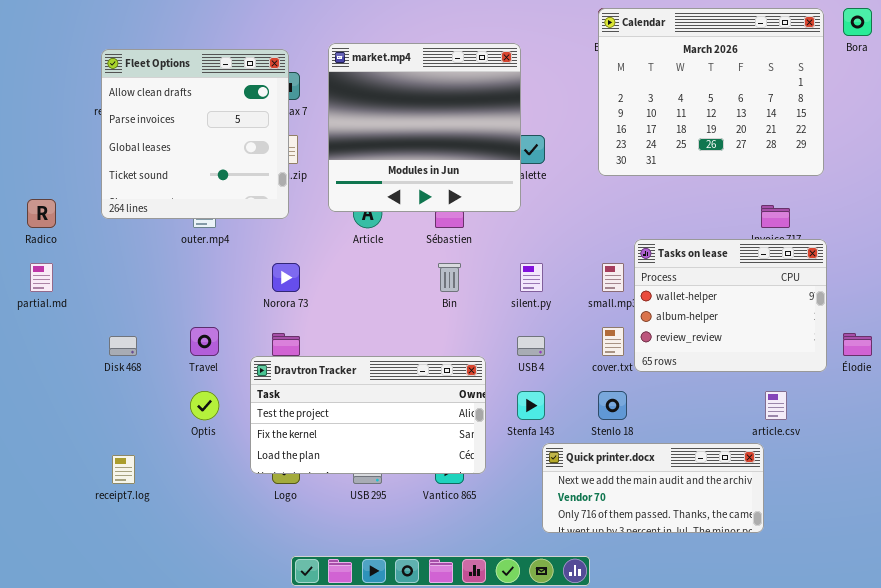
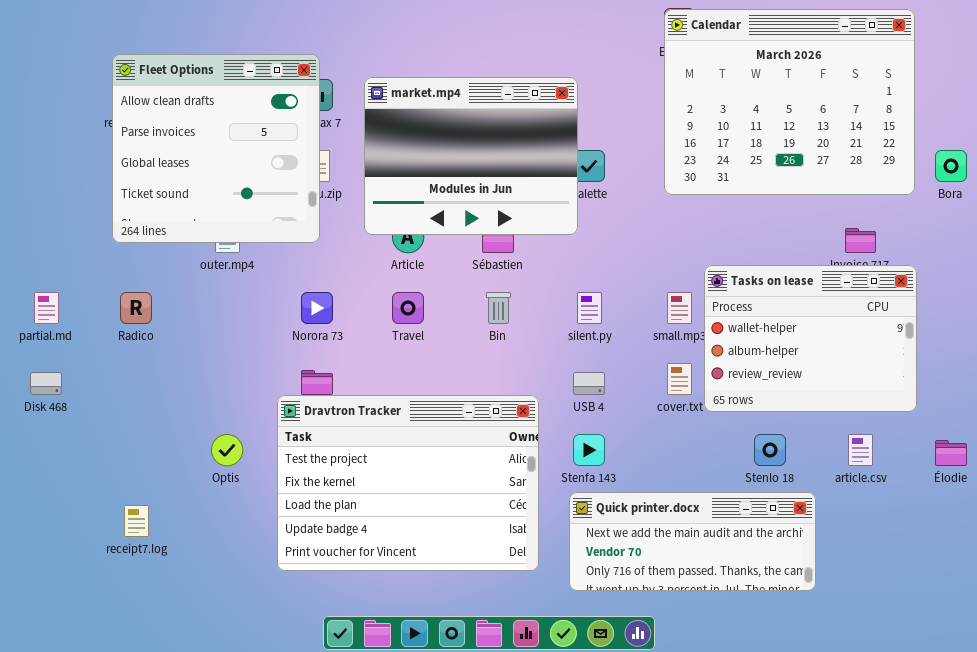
Bora: [843,8,872,36] -> [935,150,967,182], moved
market.mp4: [328,43,521,212] -> [364,77,578,235], resized
Radico: [27,199,56,228] -> [120,292,152,324], moved
Travel: [190,327,219,356] -> [392,292,424,324], moved
Élodie: [843,333,872,356] -> [935,440,967,466], moved
Disk 468: [109,336,137,356] -> [30,372,62,395], moved
Dravtron Tracker: [250,356,486,474] -> [277,395,539,571], resized
Stenlo 18: [598,391,627,420] -> [754,434,786,466], moved
Quick printer.docx: [542,443,764,533] -> [569,492,816,591], moved

